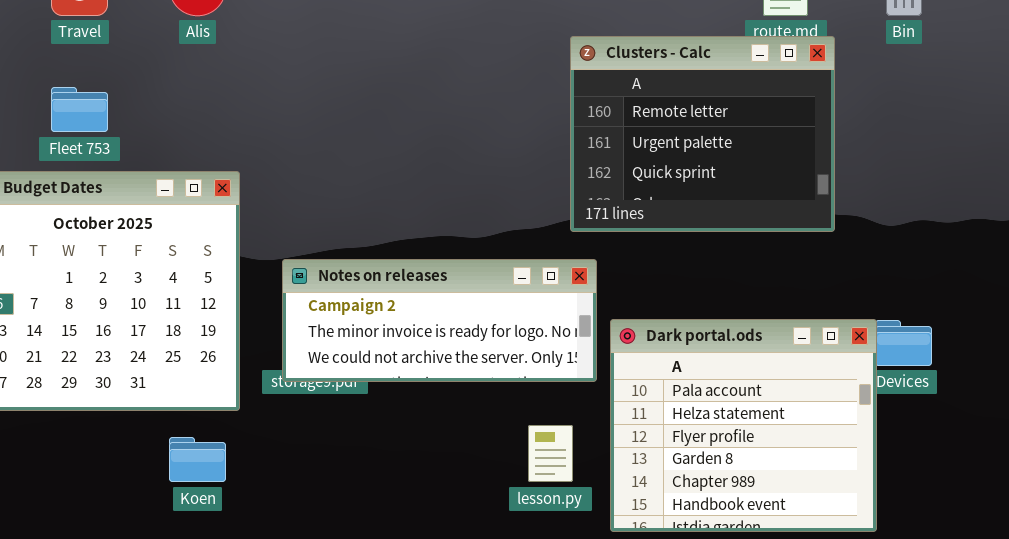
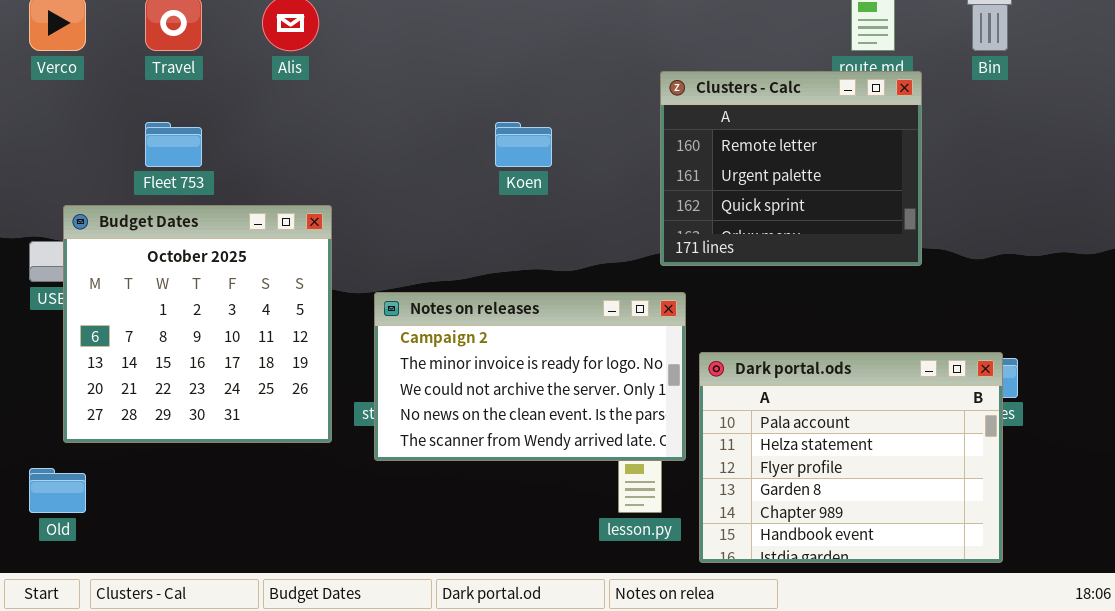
Notes on releases: [282,259,597,382] -> [374,292,686,461], resized
Dark portal.ods: [610,319,877,532] -> [699,352,1003,563], resized
Koen: [169,437,226,482] -> [495,122,552,167], moved

